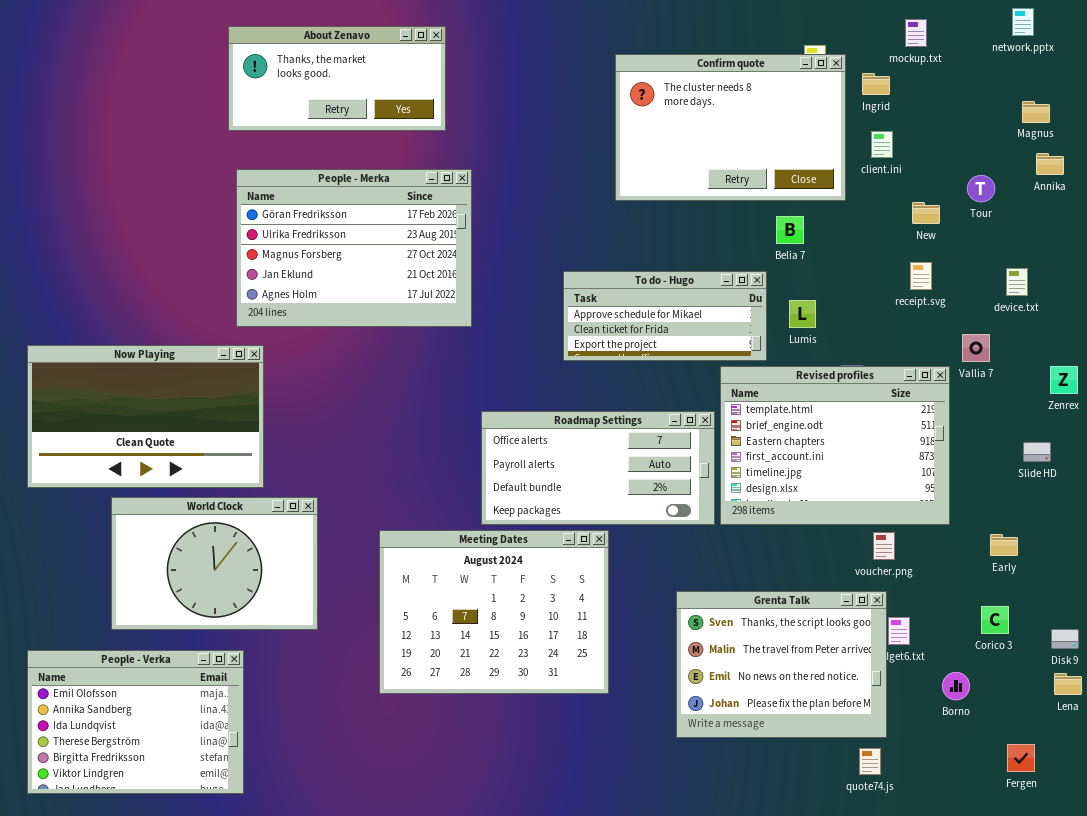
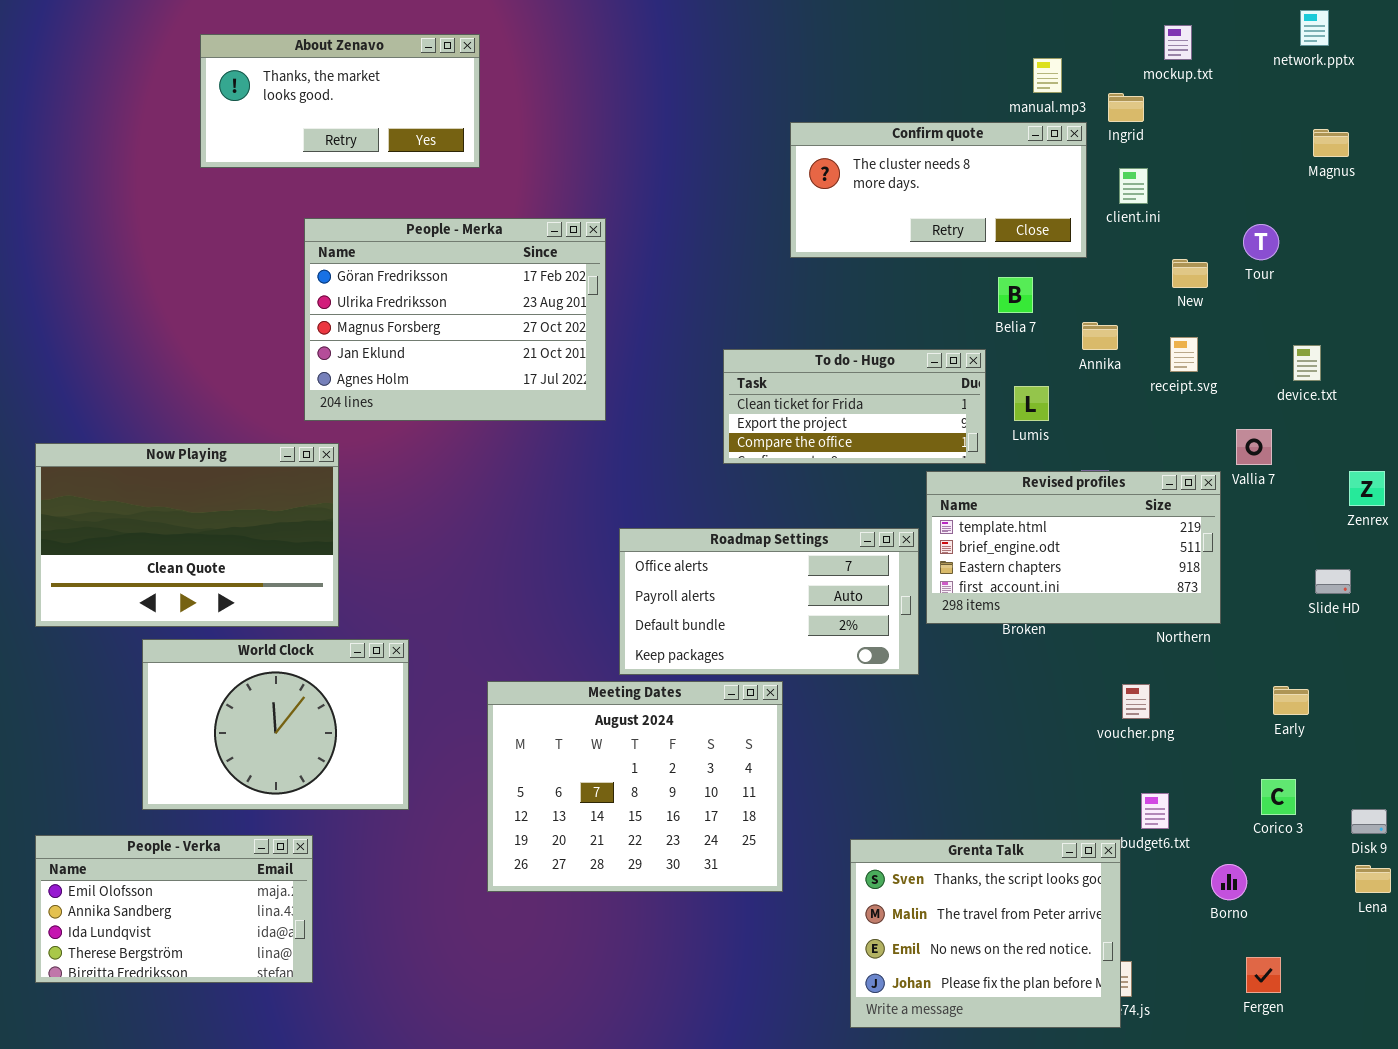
About Zenavo: [228,26,446,131] -> [200,34,480,168], moved
Confirm quote: [615,54,846,201] -> [790,122,1087,258], resized
Annika: [1036,153,1064,175] -> [1082,322,1118,350], moved
To do - Hugo: [563,271,767,361] -> [723,349,986,464], scrolled down 1 row
Revised profiles: [720,366,950,525] -> [926,471,1221,624], resized
Grenta Talk: [676,591,887,738] -> [850,839,1121,1028], moved
People - Verka: [27,650,244,794] -> [35,835,313,983], resized
Fergen: [1007,744,1035,772] -> [1246,957,1281,993], moved

